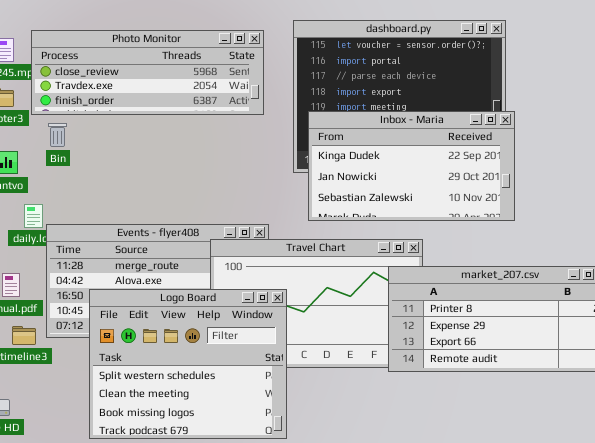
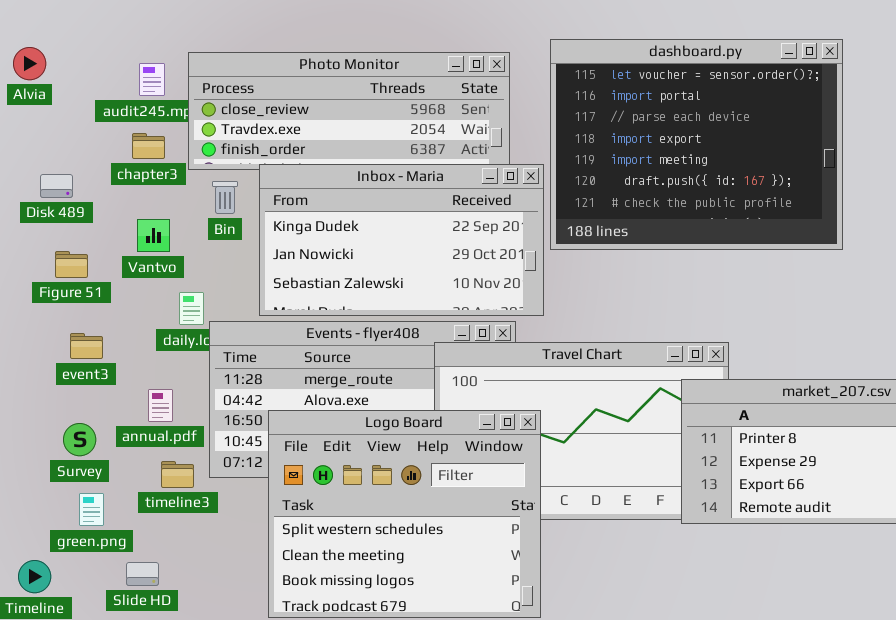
Inbox - Maria: [308,111,515,221] -> [259,164,544,316], moved

